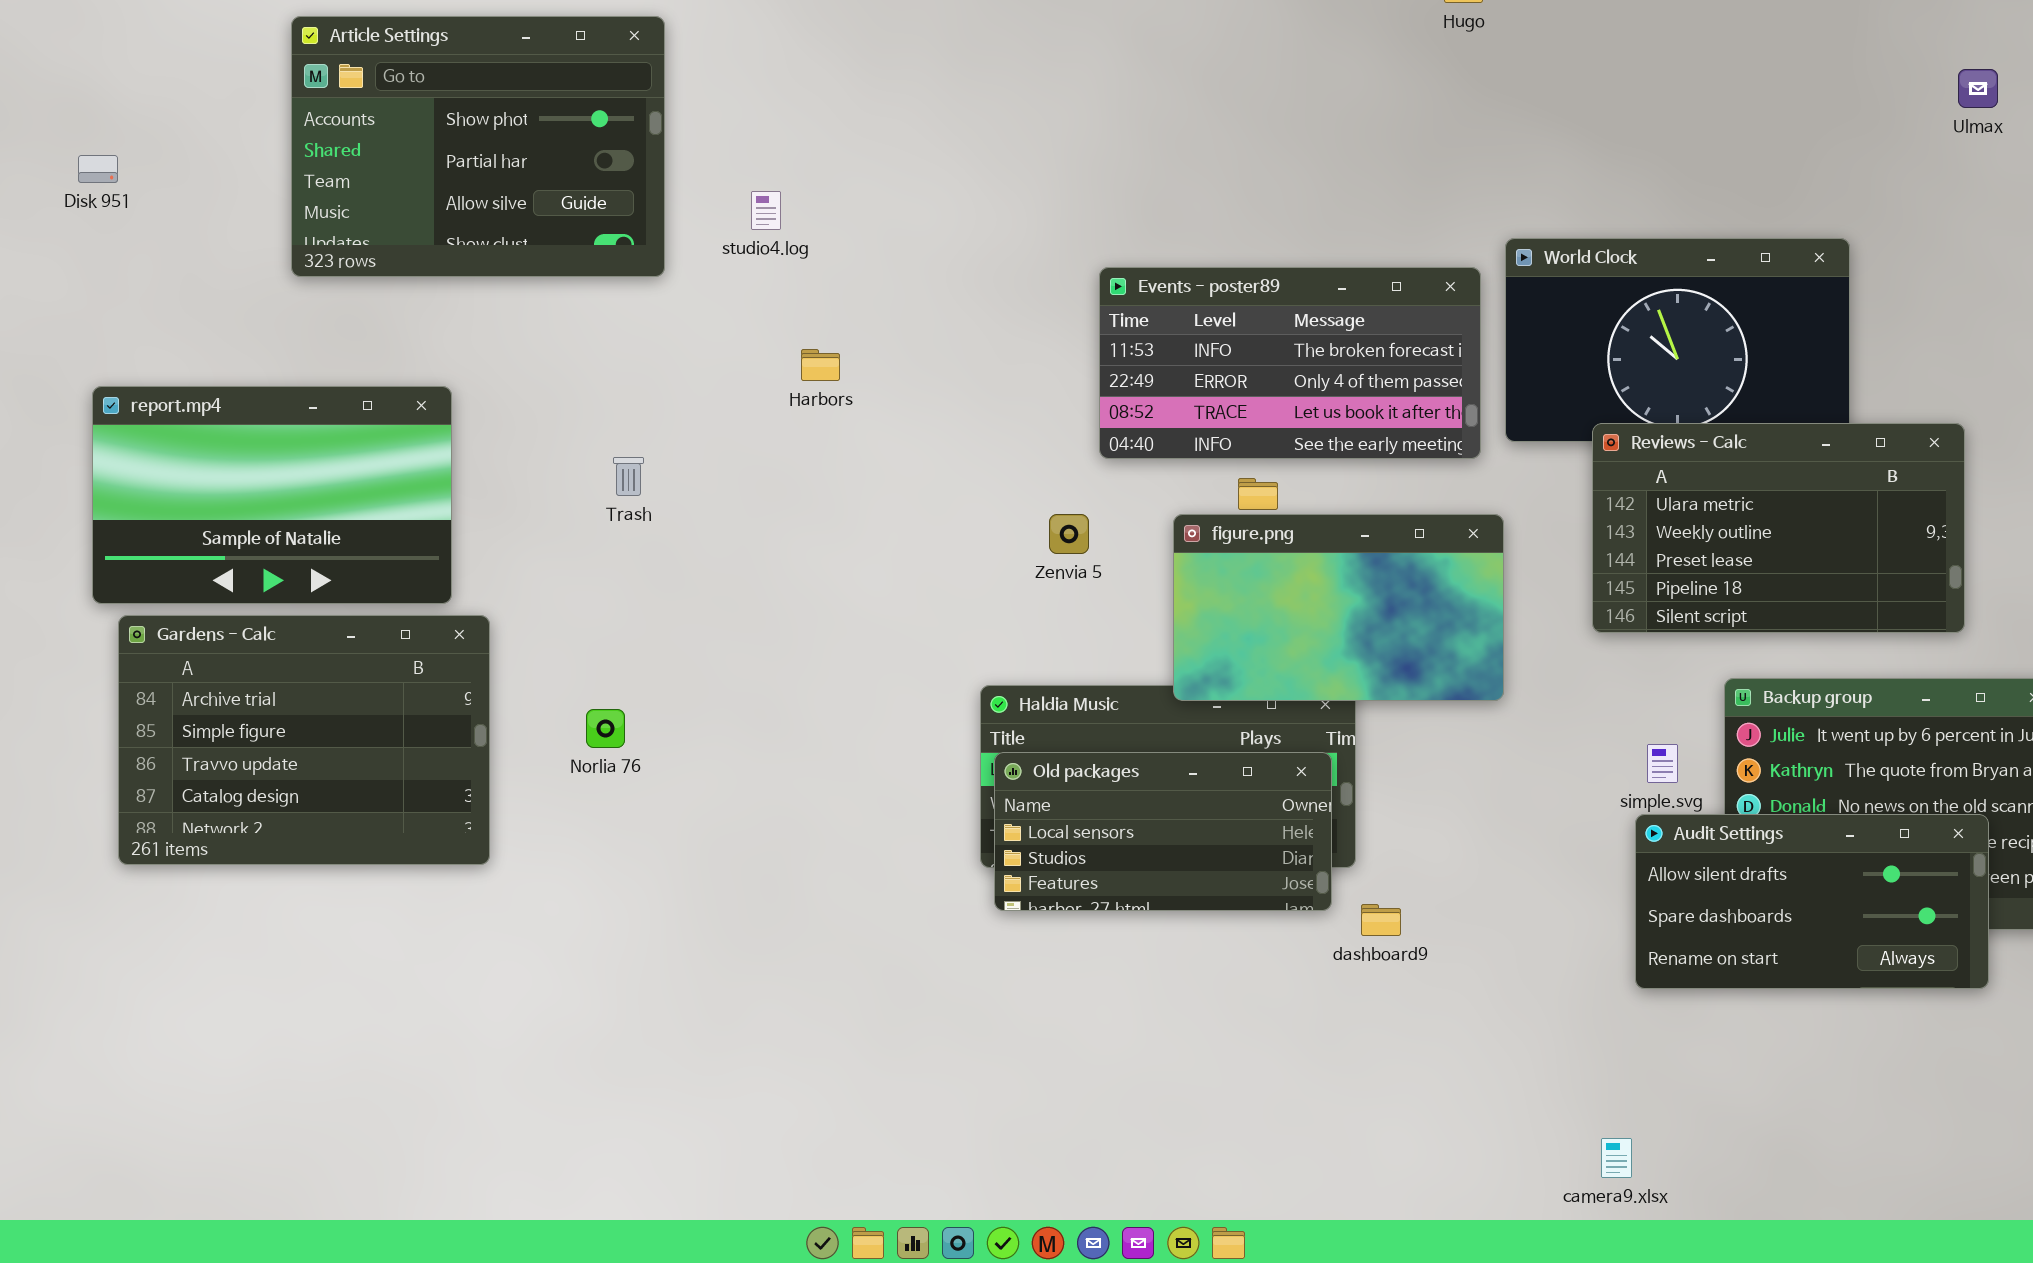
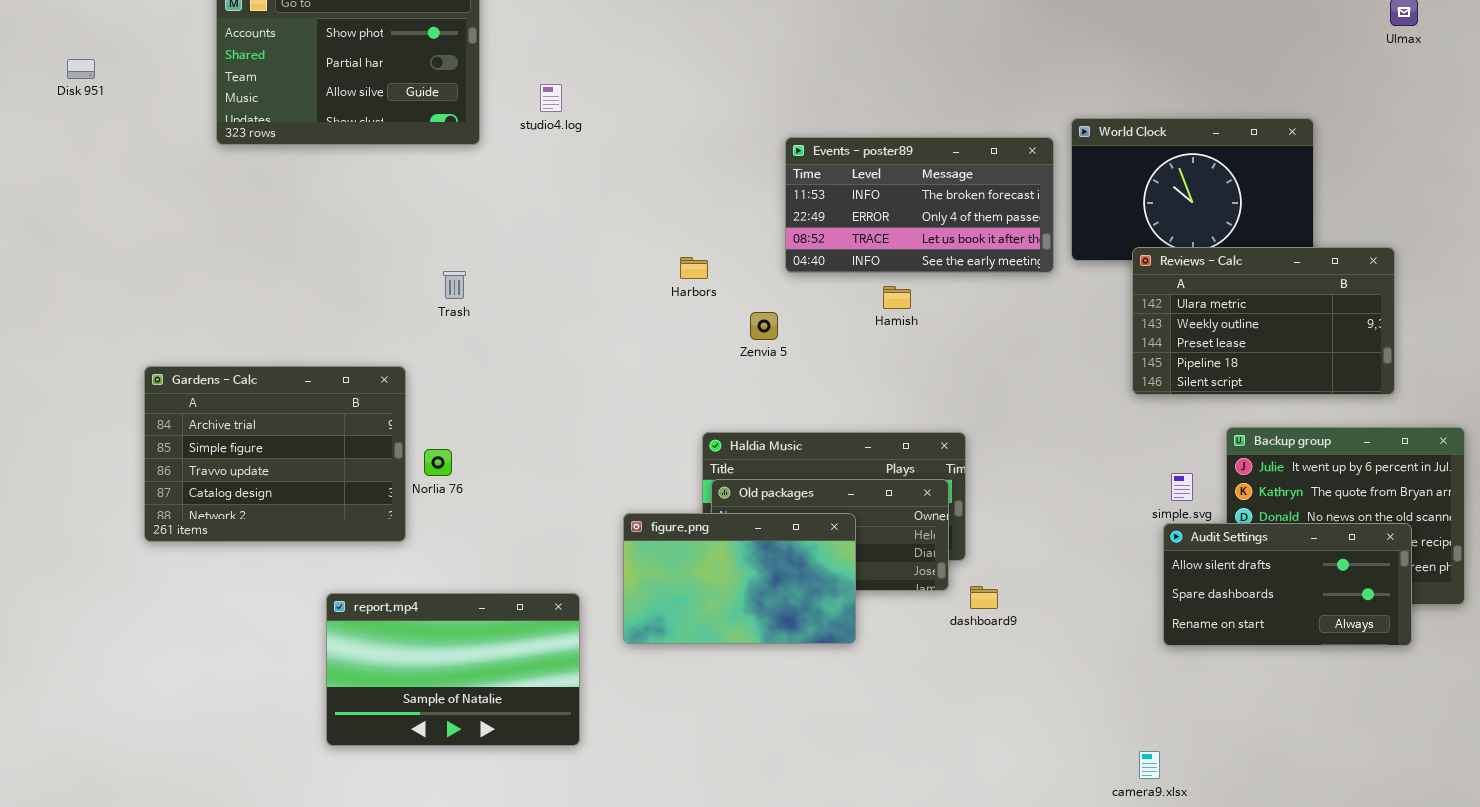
Harbors: [801,349,840,381] -> [680,257,708,279], moved
report.mp4: [92,386,452,604] -> [326,593,580,746], moved
figure.png: [1173,514,1504,701] -> [623,513,856,644], moved
Gardens - Calc: [118,615,490,865] -> [144,366,406,542], moved

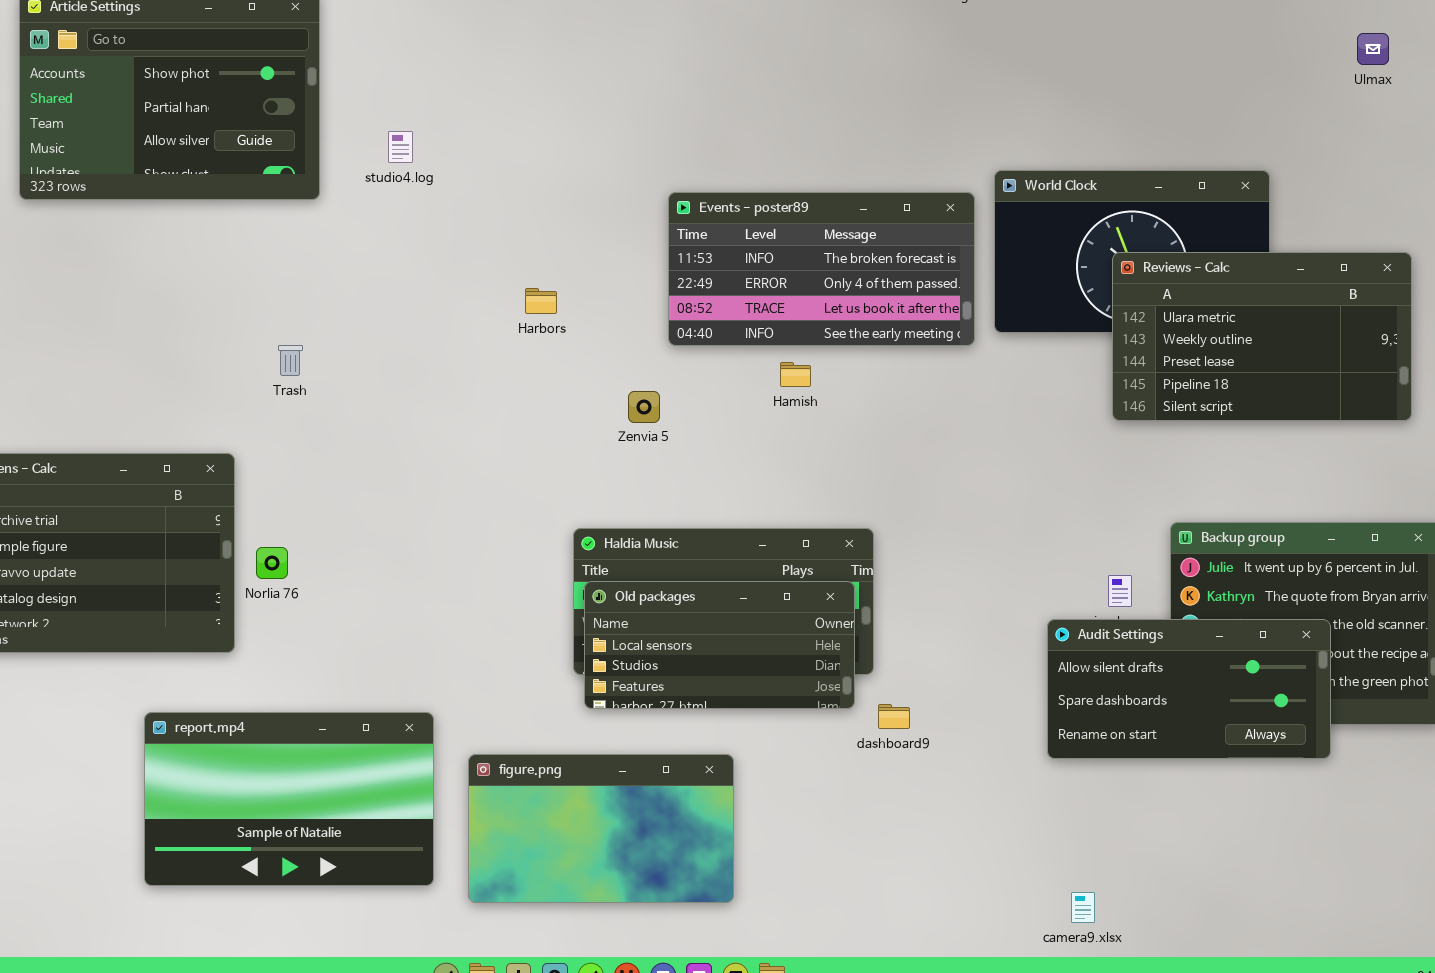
Reviews - Calc: [1132,247,1395,395] -> [1112,252,1412,421], moved
Harbors: [680,257,708,279] -> [525,288,557,314], moved
figure.png: [623,513,856,644] -> [468,754,734,903], moved
Audit Settings: [1163,523,1412,646] -> [1047,619,1331,759], moved

